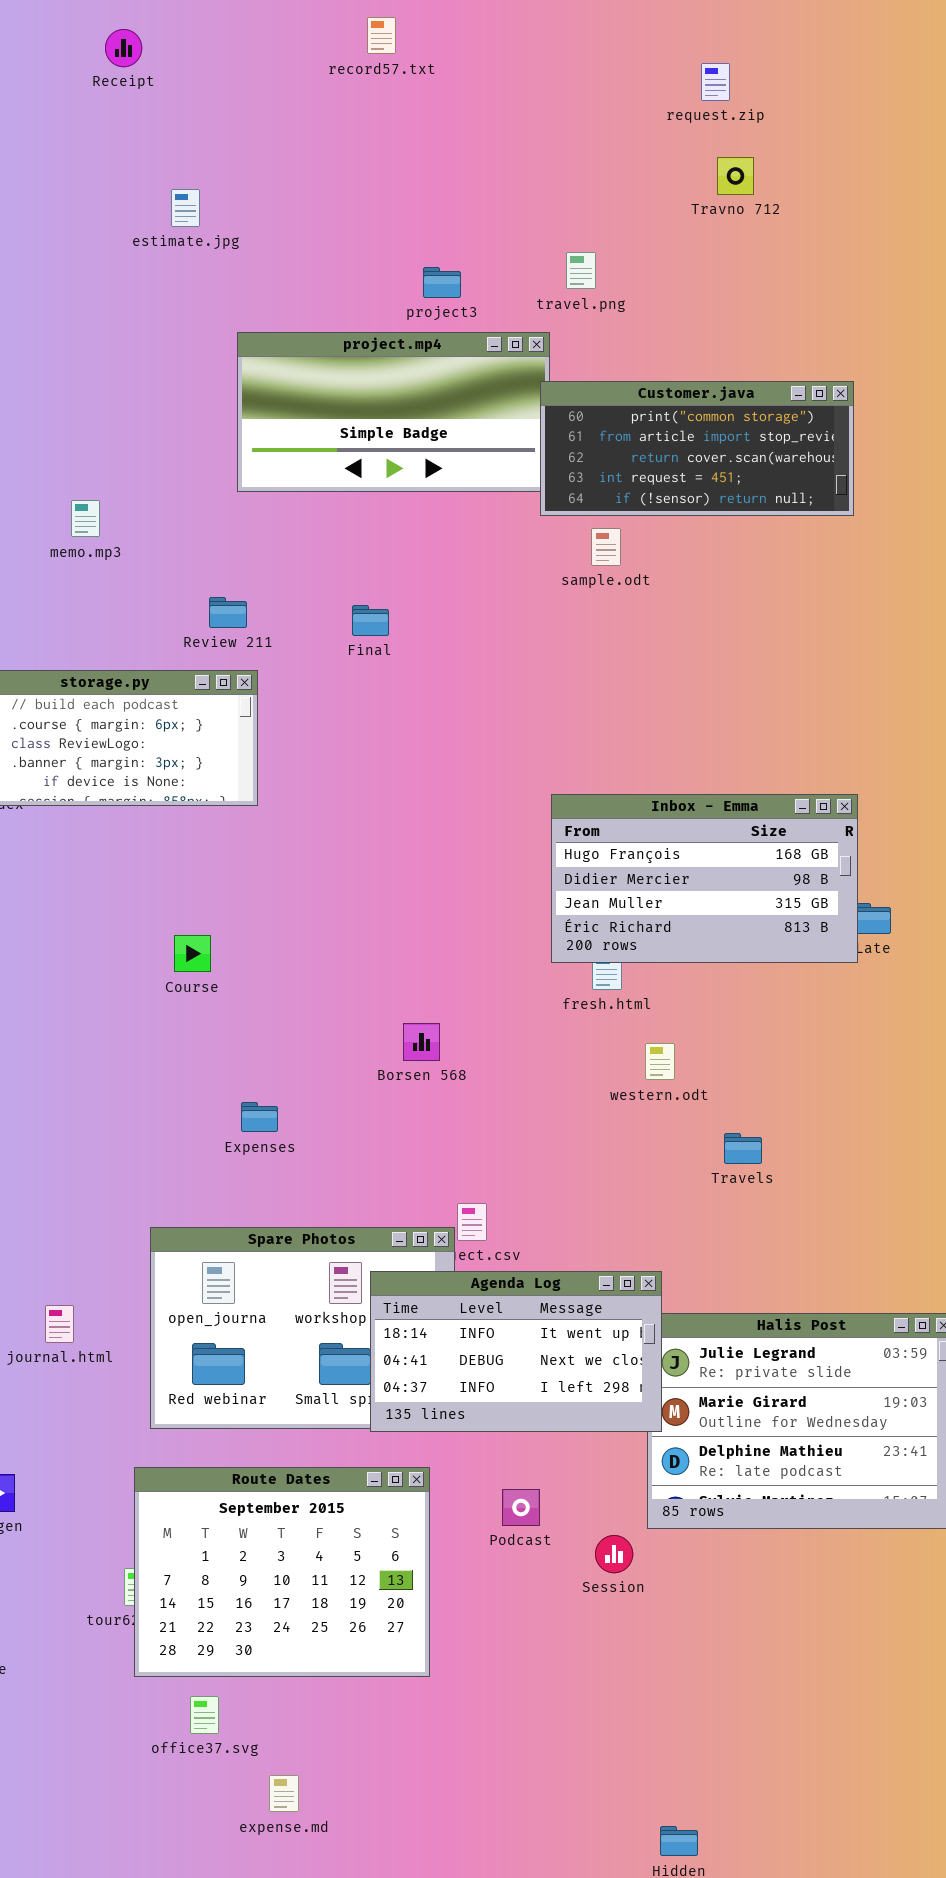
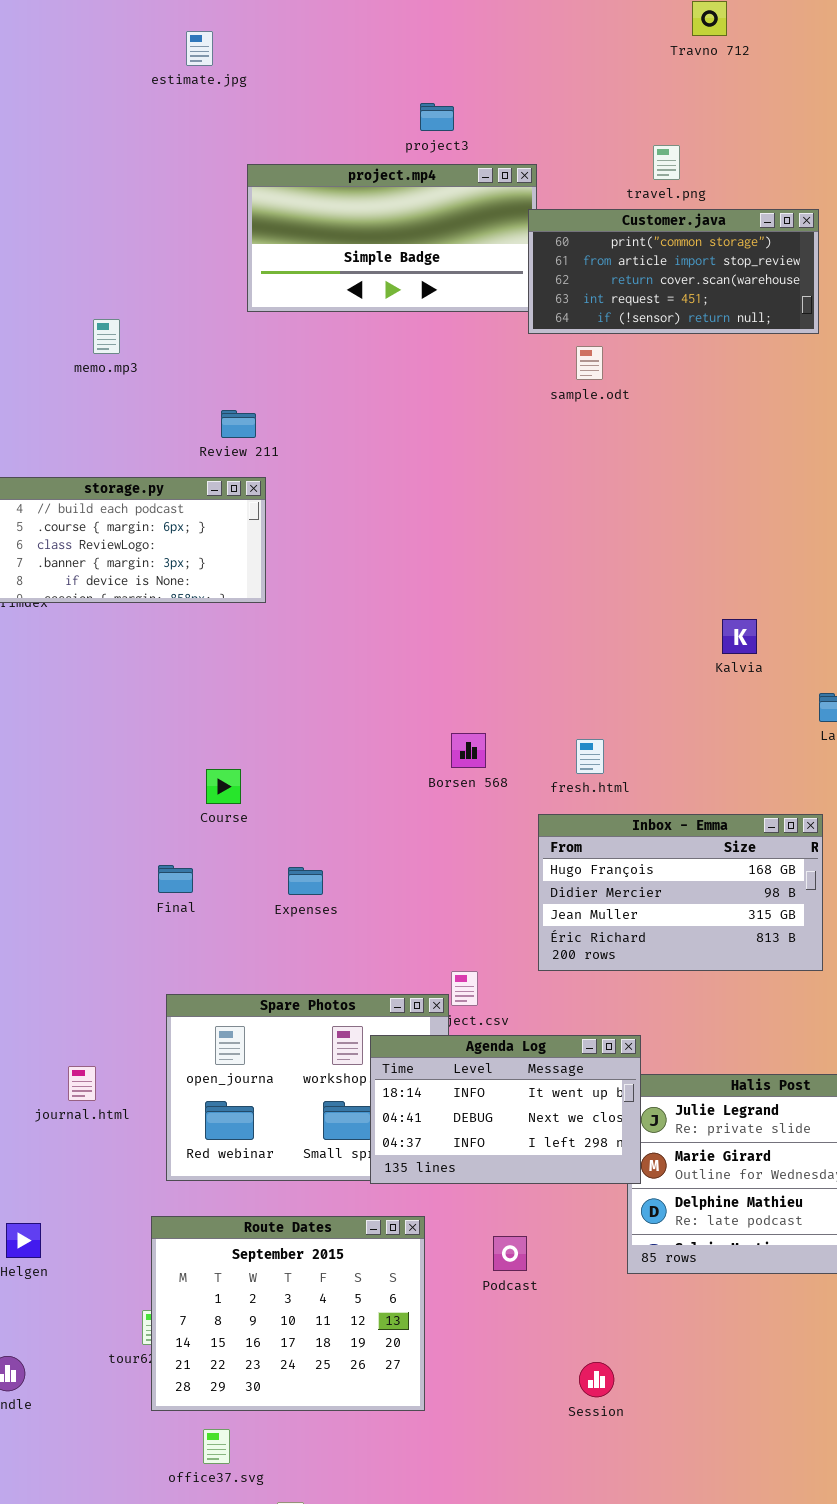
travel.png: [566,252,596,289] -> [653,145,680,180], moved
Final: [352,605,389,636] -> [158,865,193,893], moved
Inbox - Emma: [551,794,858,963] -> [538,814,823,971], moved
Course: [174,935,211,972] -> [206,769,241,804], moved
Borsen 568: [403,1023,440,1061] -> [451,733,486,768], moved
Expenses: [241,1102,278,1132] -> [288,867,323,895], moved
Session: [595,1535,633,1573] -> [579,1362,614,1397], moved

